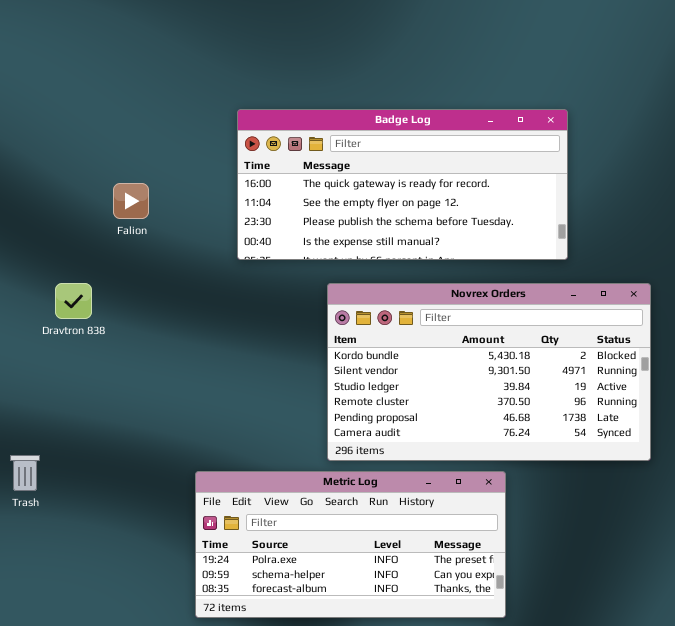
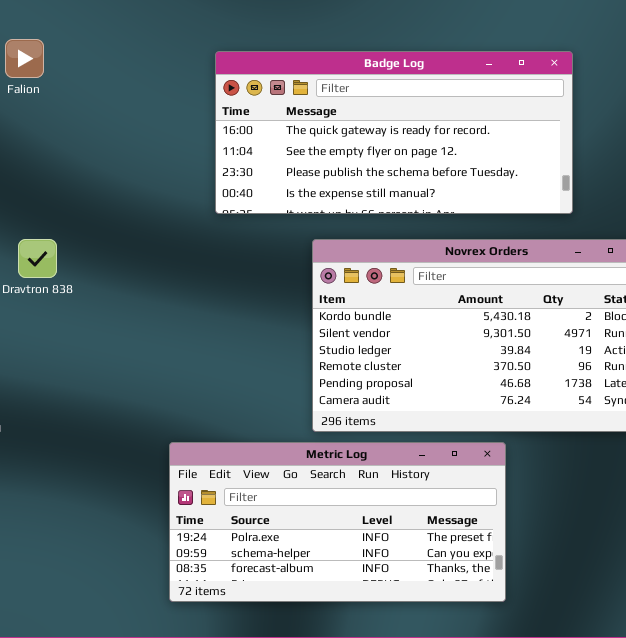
Falion: [113,183,149,219] -> [5,39,44,78], moved

